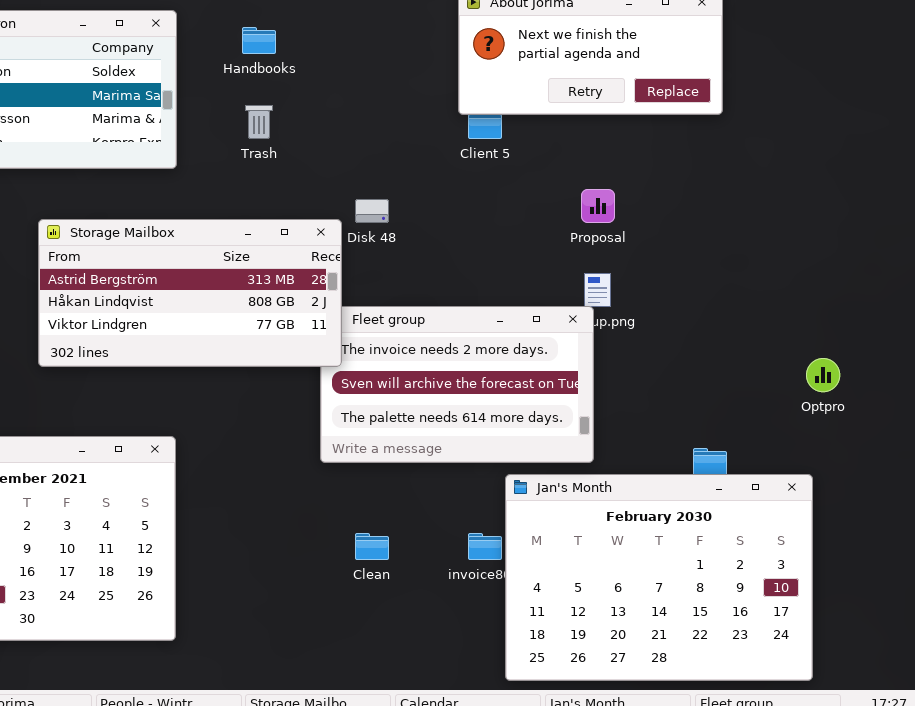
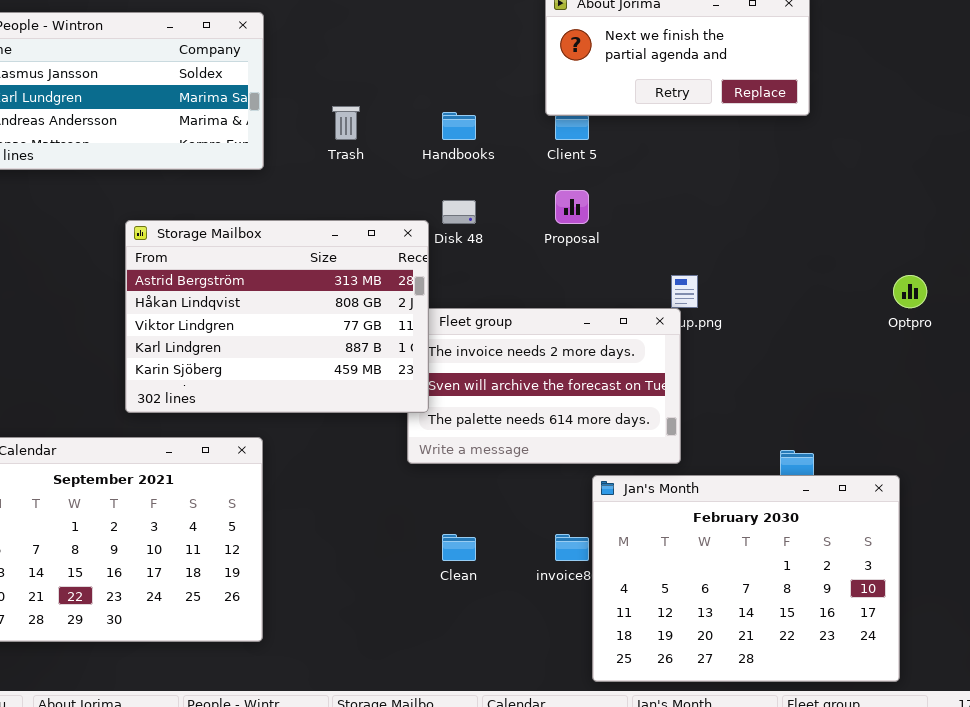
Handbooks: [242,27,276,54] -> [442,112,476,140], moved
Proposal: [581,189,615,223] -> [555,190,589,224], moved
Storage Mailbox: [38,219,342,367] -> [125,220,429,413], resized
Optpro: [806,358,840,392] -> [893,275,927,308], moved

